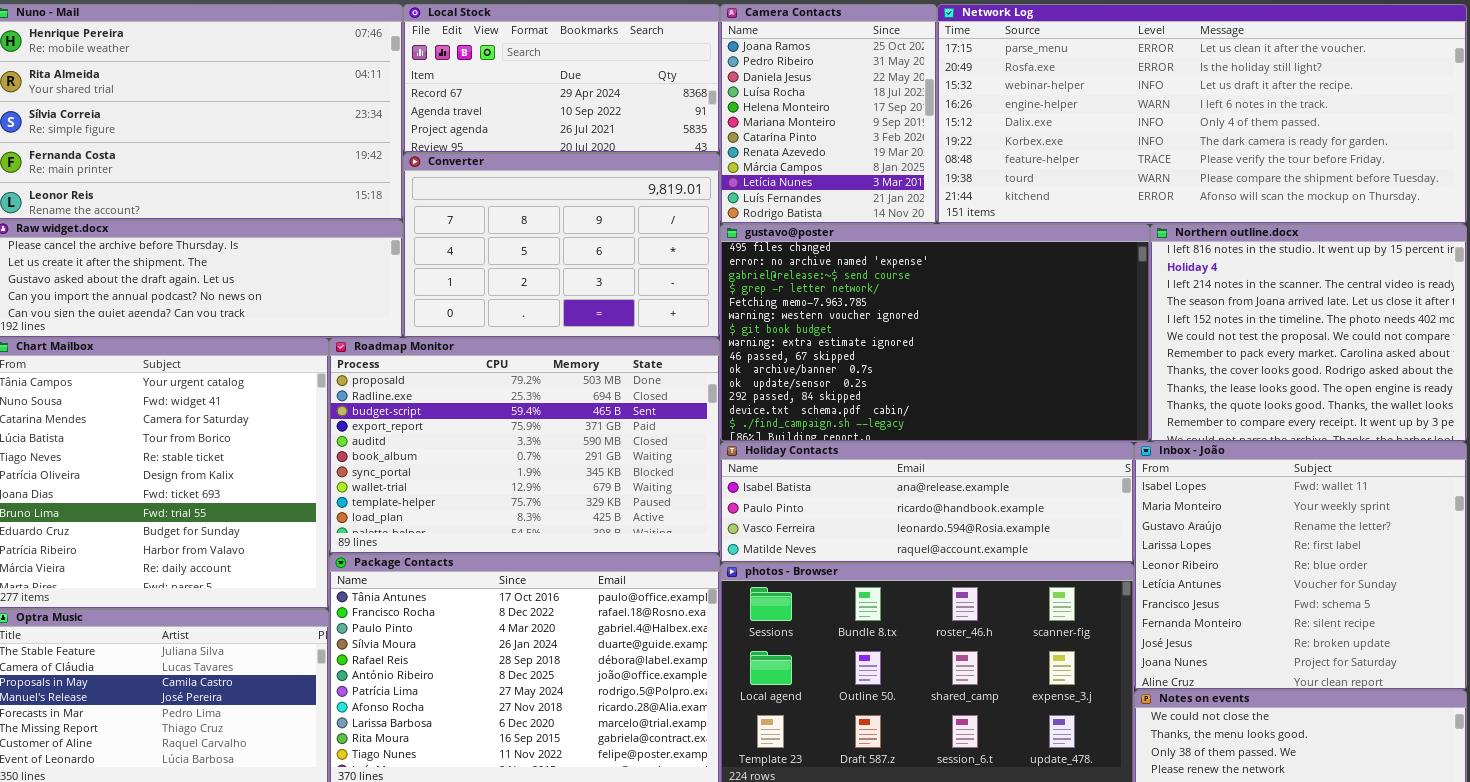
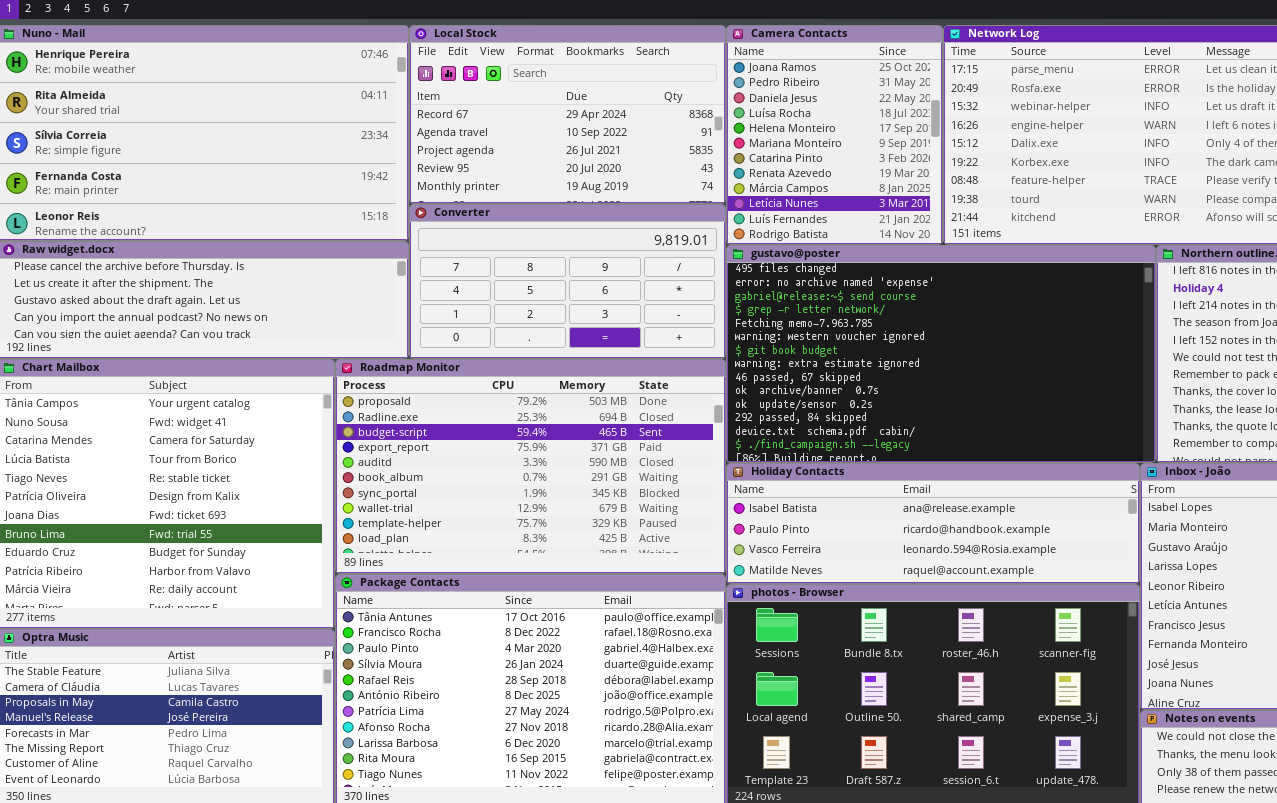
Local Stock: [403,4,720,153] -> [409,25,726,204], resized
Converter: [403,153,720,338] -> [409,204,726,359], resized

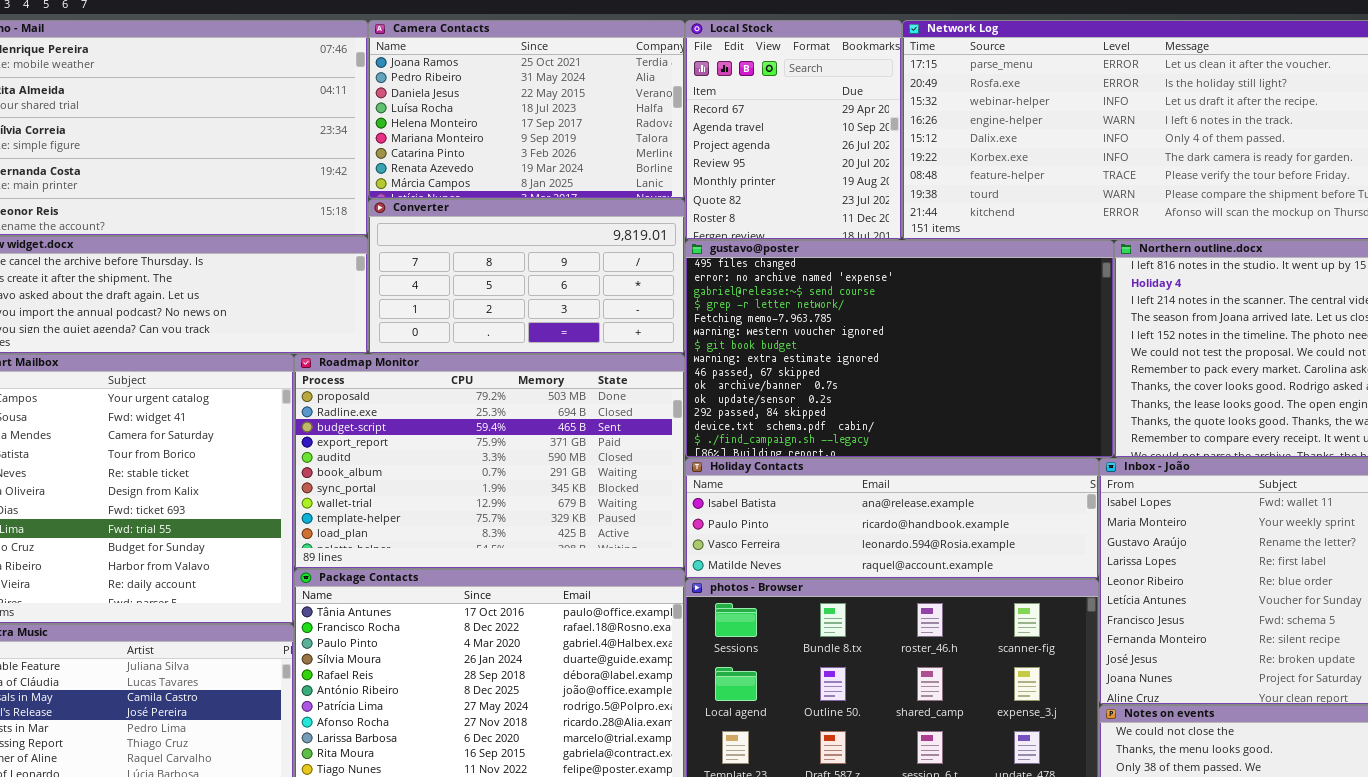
Local Stock: [409,25,726,204] -> [685,20,902,240], moved, resized
Camera Contacts: [726,25,943,245] -> [368,20,685,199], moved, resized

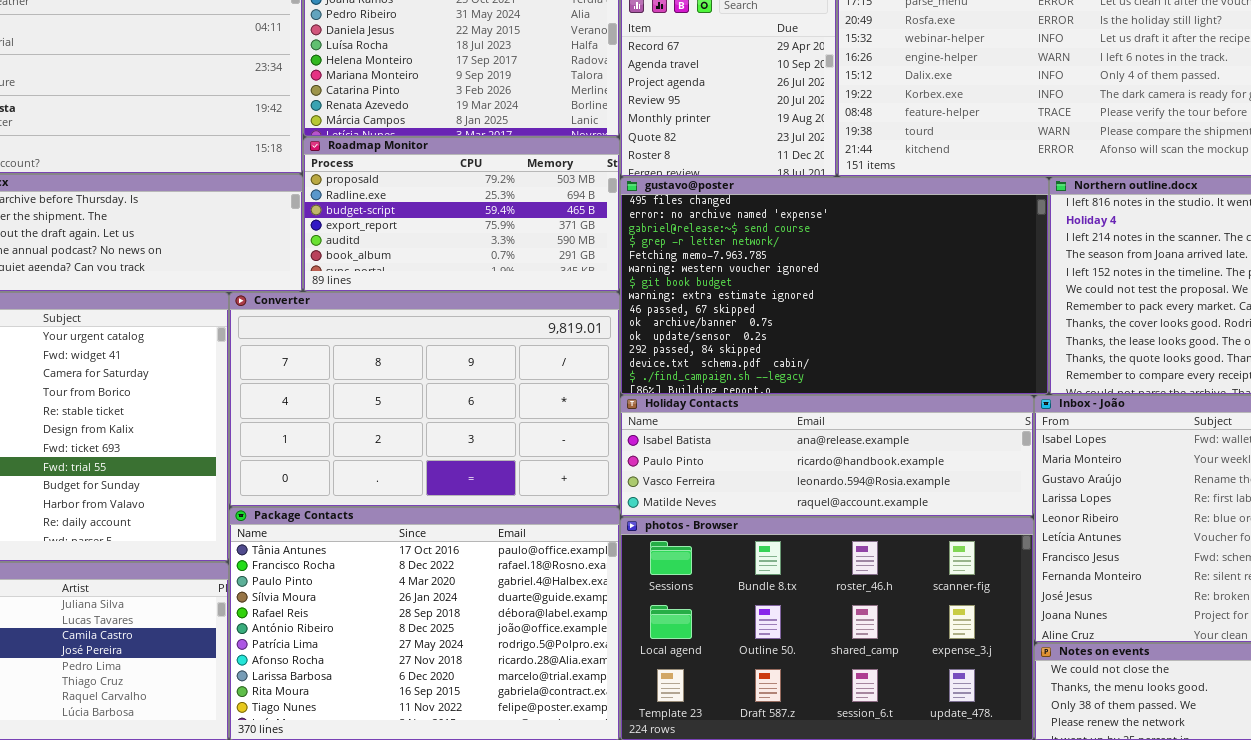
Converter: [368,199,685,354] -> [229,292,620,507], moved, resized
Roadmap Monitor: [294,354,685,569] -> [303,137,620,292], moved, resized

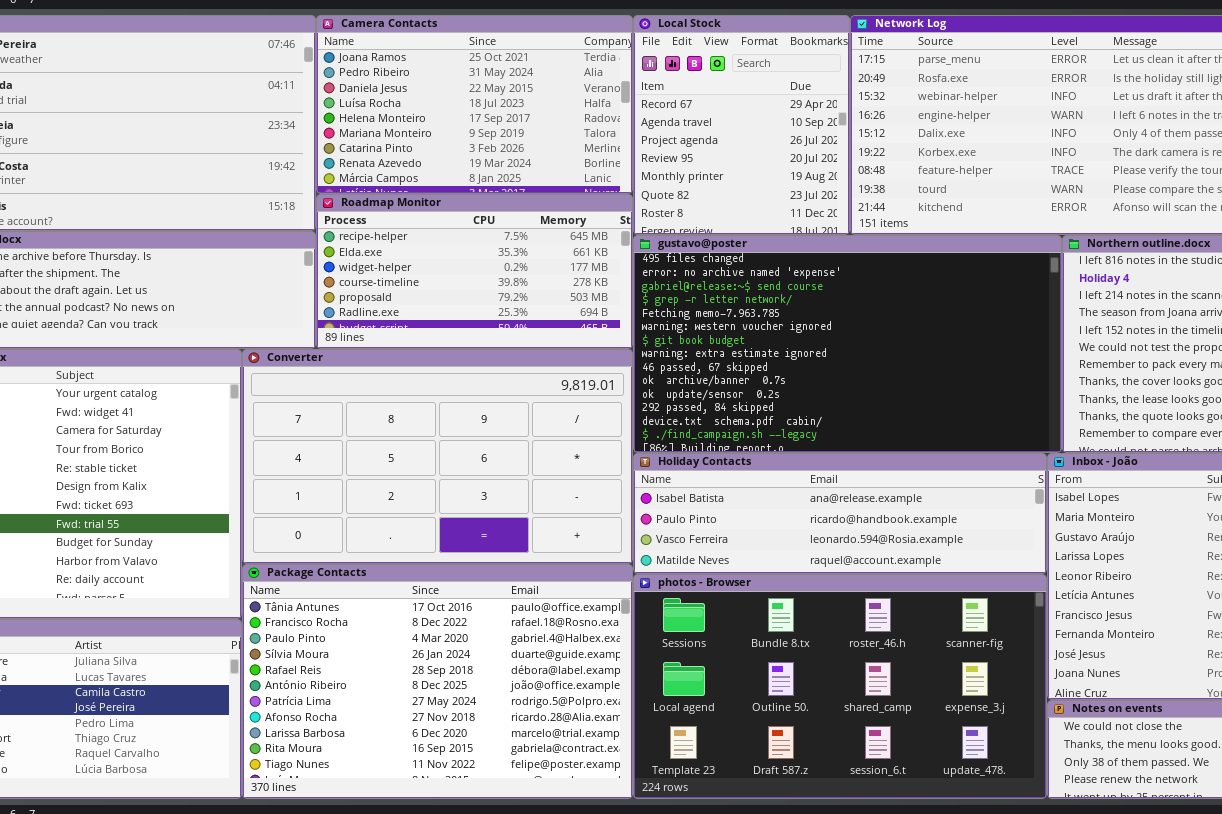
Roadmap Monitor: [303,137,620,292] -> [316,194,633,349], scrolled up 4 rows

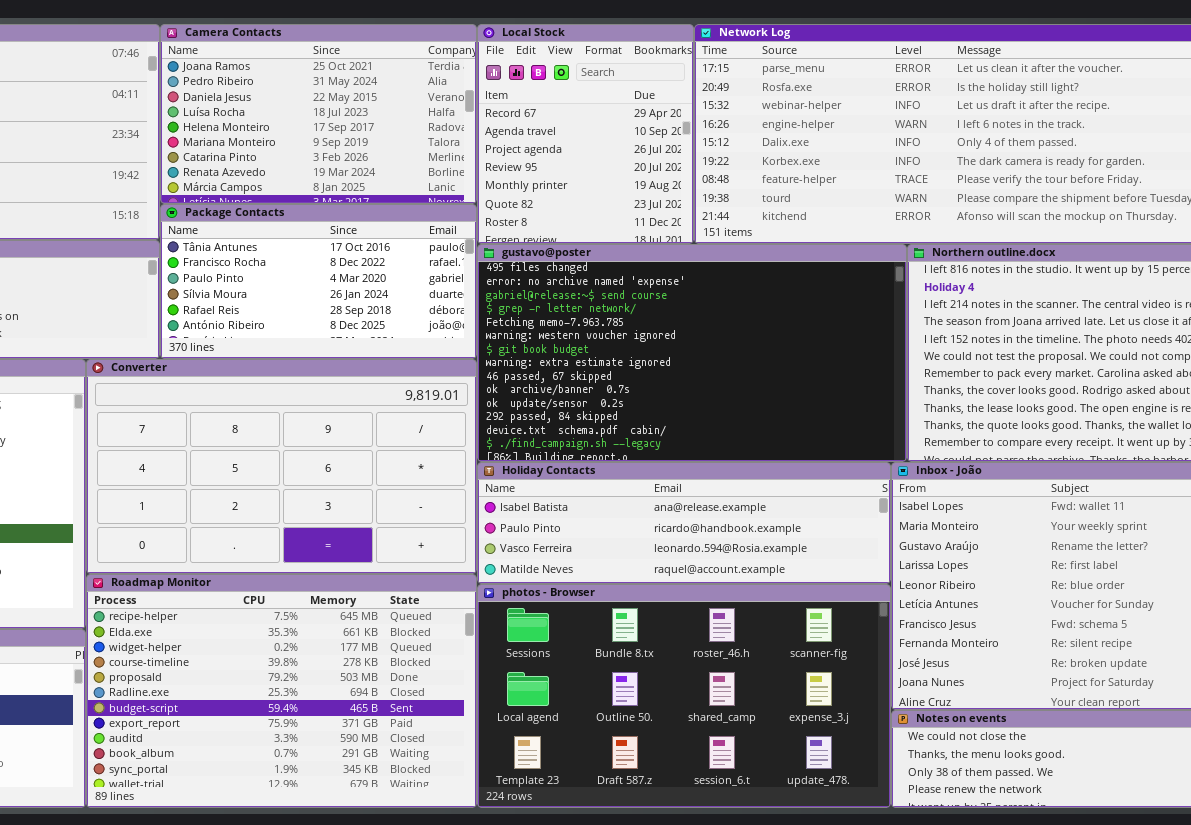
Roadmap Monitor: [316,194,633,349] -> [86,574,477,808], moved, resized
Package Contacts: [242,564,633,799] -> [160,204,477,359], moved, resized

